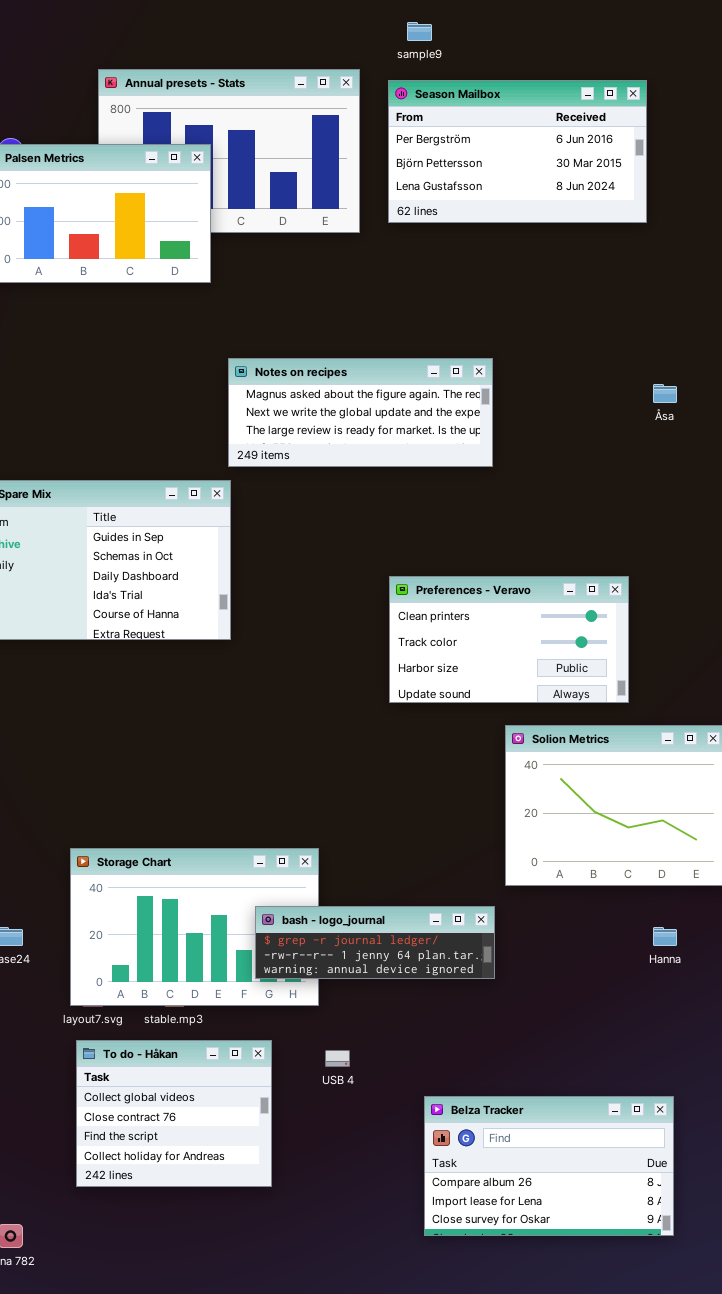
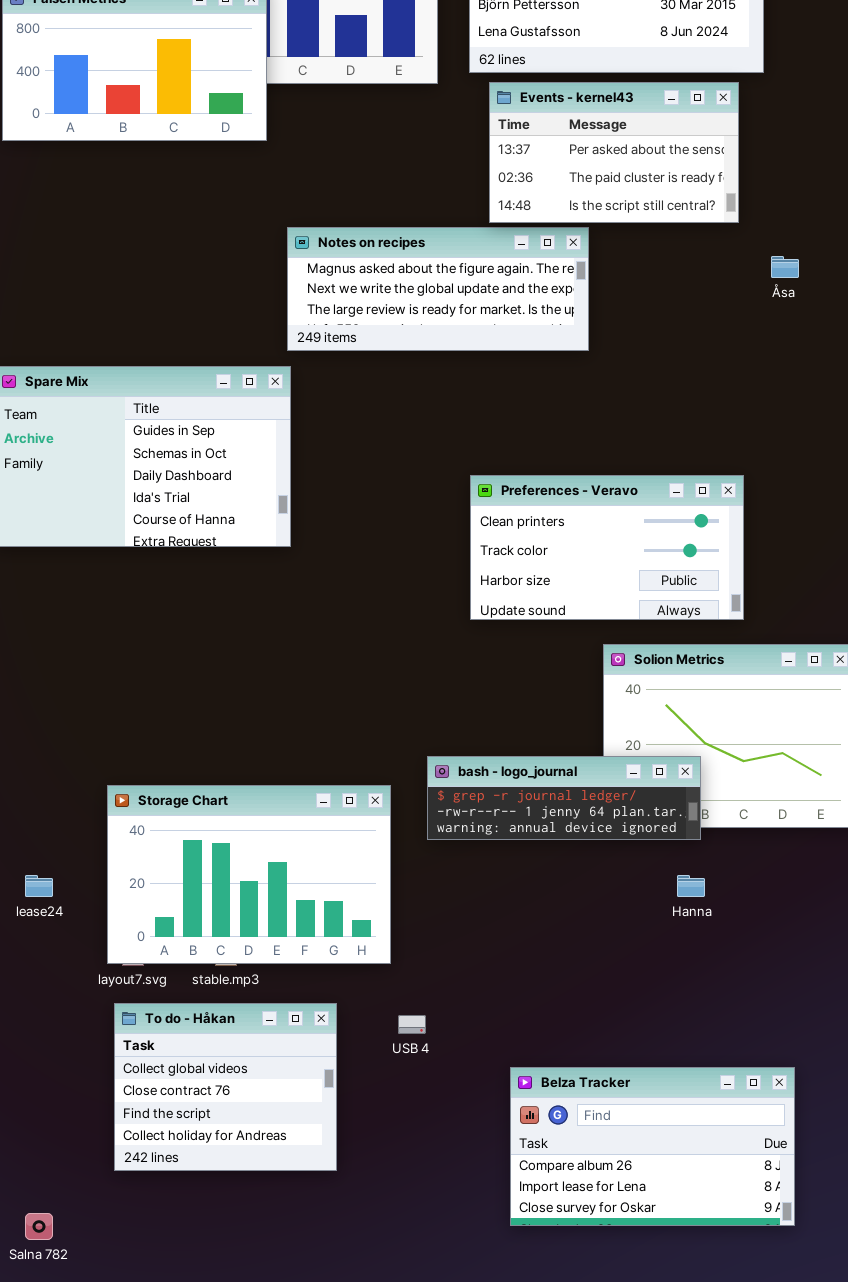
Events - kernel43: none -> [489,82,739,223], opened
bash - logo_journal: [255,906,495,979] -> [427,756,701,840], moved
Hanna: [653,927,677,946] -> [677,875,705,897], moved

